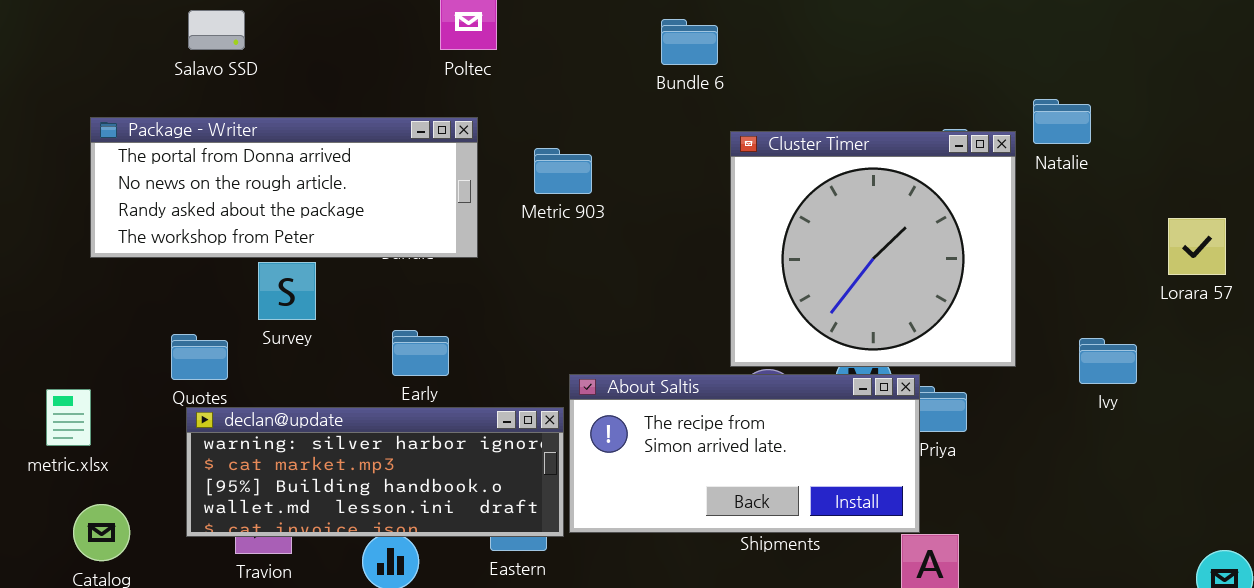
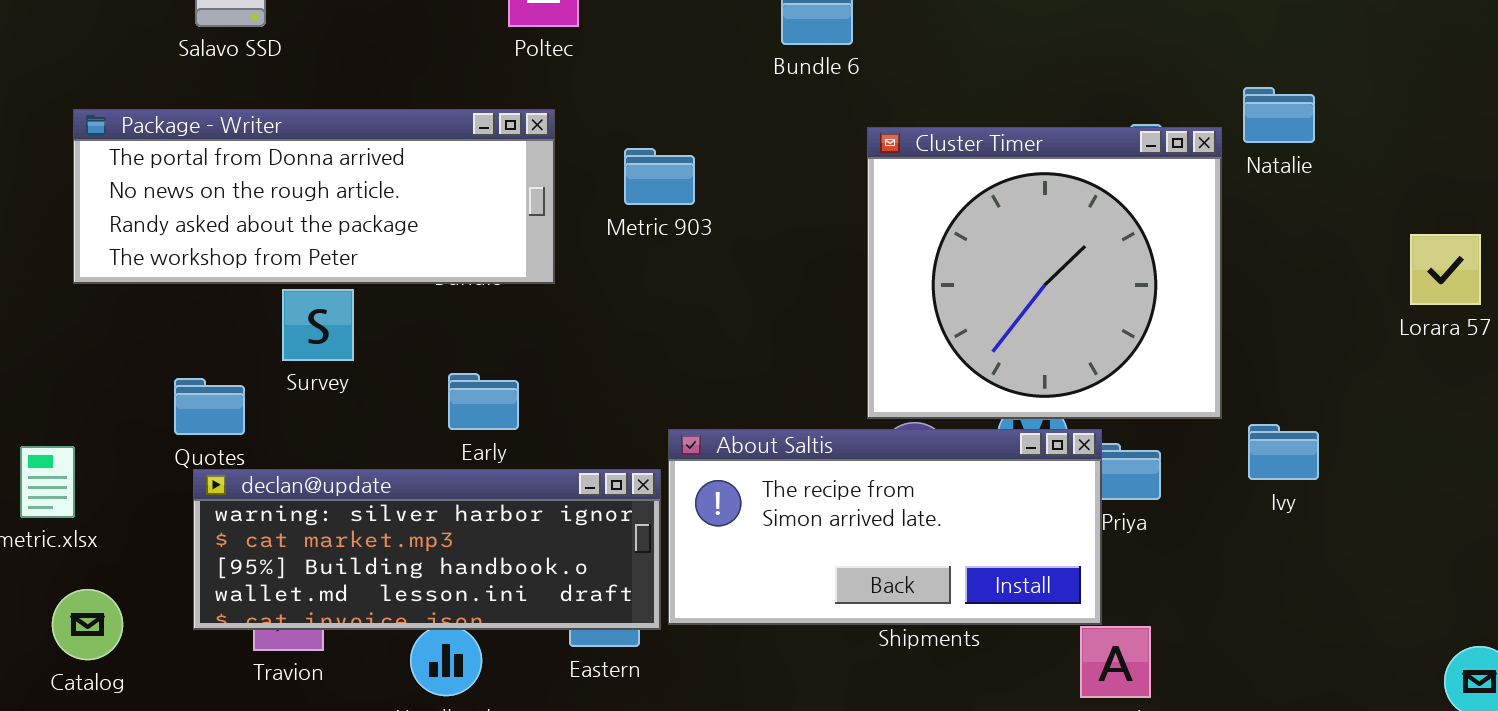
Ivy: [1079,338,1137,384] -> [1248,424,1319,480], moved

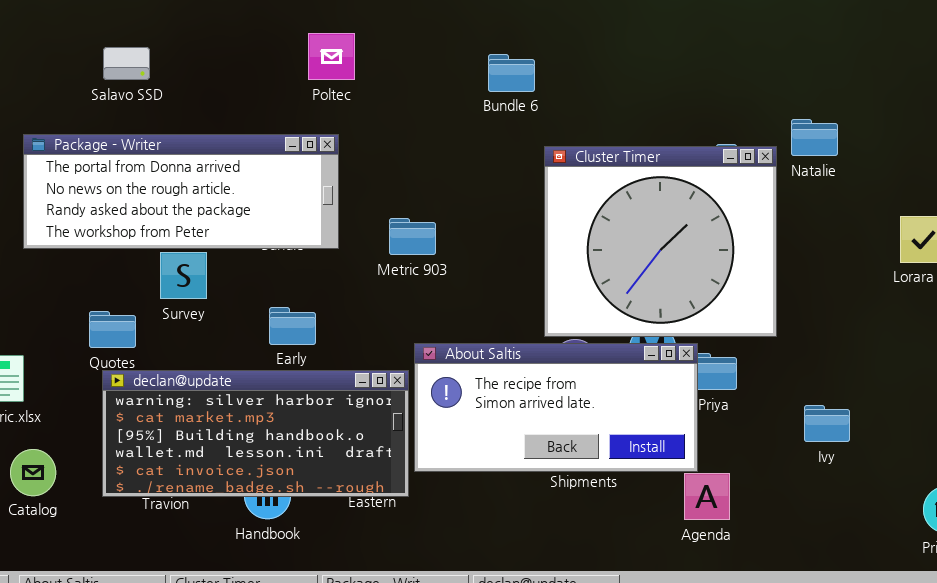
Metric 903: [624,148,695,205] -> [389,218,436,255], moved
Ivy: [1248,424,1319,480] -> [804,405,850,442], moved
declan@update: [193,469,661,630] -> [102,370,409,497], resized

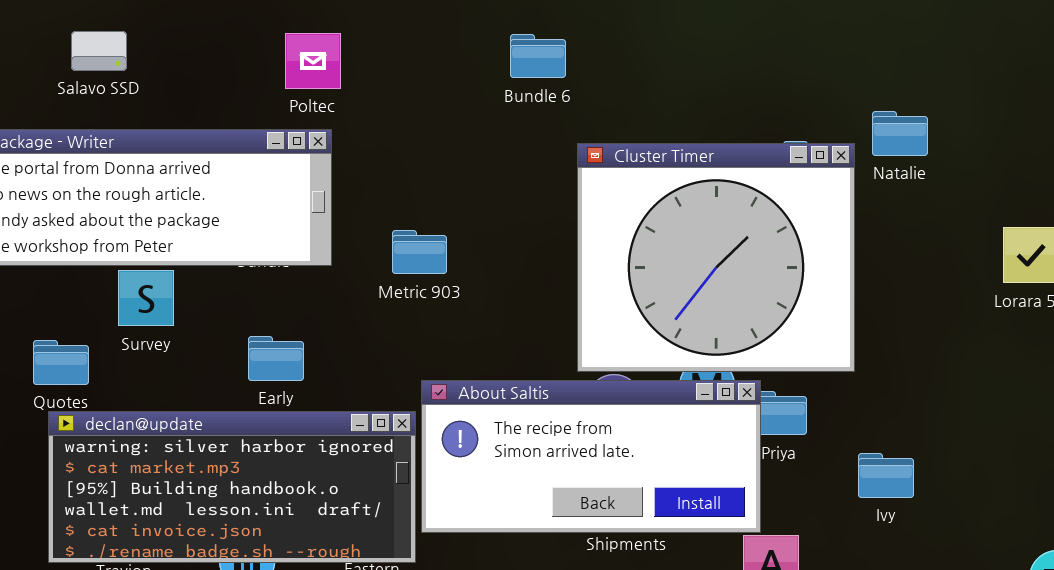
Poltec: [308,33,355,80] -> [285,33,341,89], moved
Salavo SSD: [103,47,150,80] -> [71,31,127,71], moved
Ivy: [804,405,850,442] -> [858,453,914,498], moved

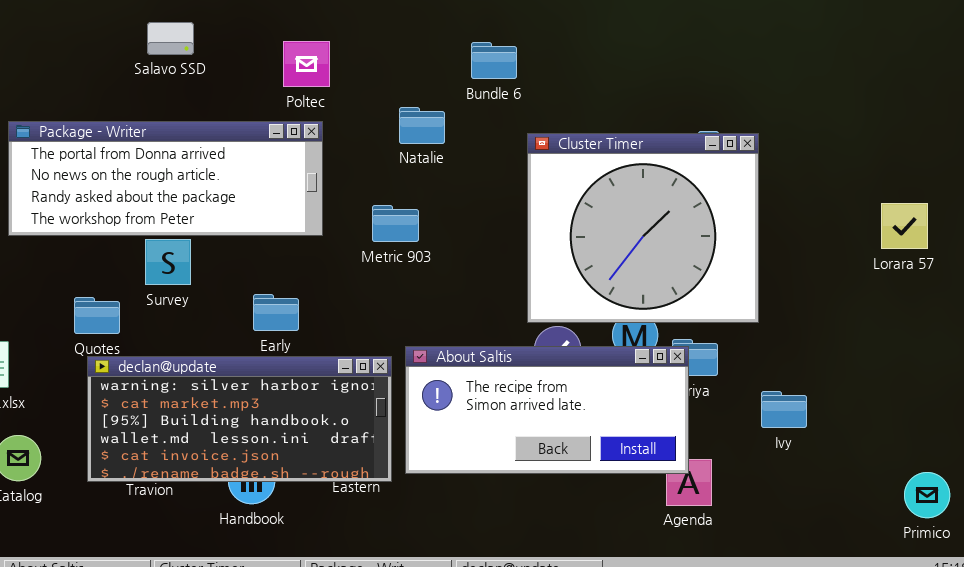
Salavo SSD: [71,31,127,71] -> [147,22,194,55], moved
Natalie: [872,111,928,156] -> [399,107,445,144], moved
About Saltis: [421,380,761,533] -> [405,346,689,474], moved

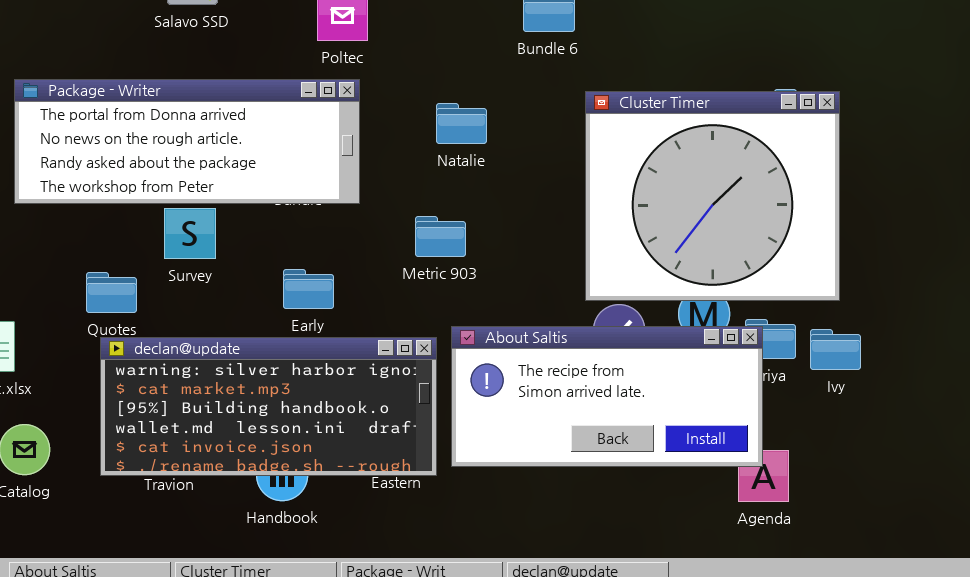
Natalie: [399,107,445,144] -> [436,103,487,144], moved
Metric 903: [372,205,419,242] -> [415,216,466,257], moved
Ivy: [761,391,807,428] -> [810,329,861,370], moved

